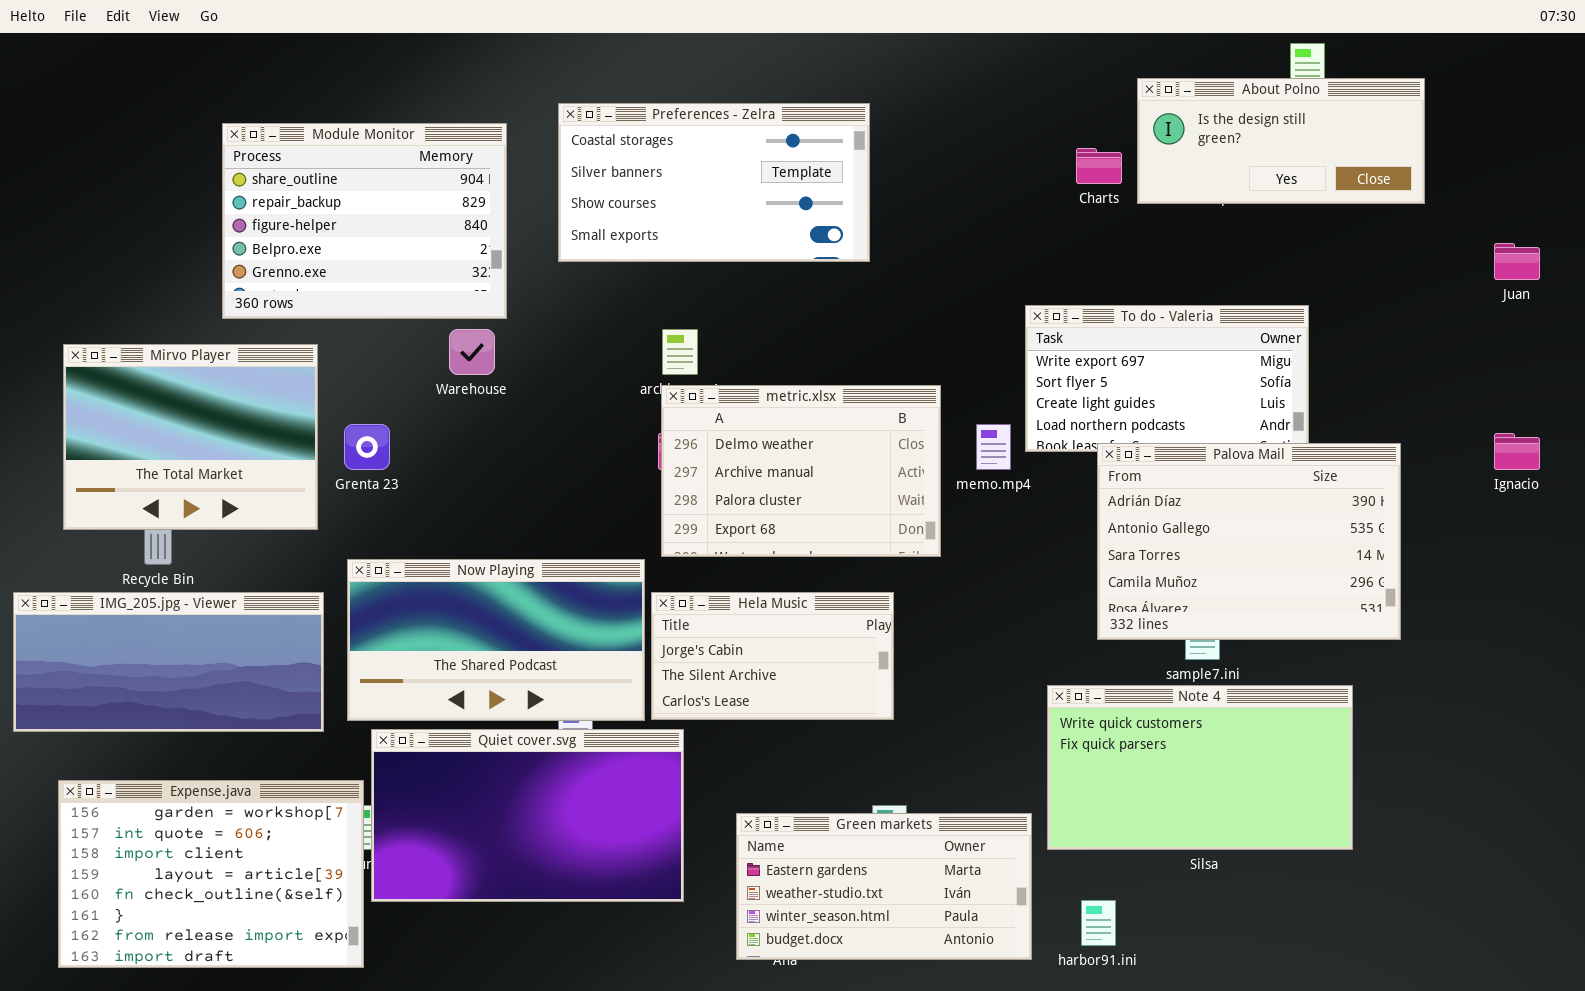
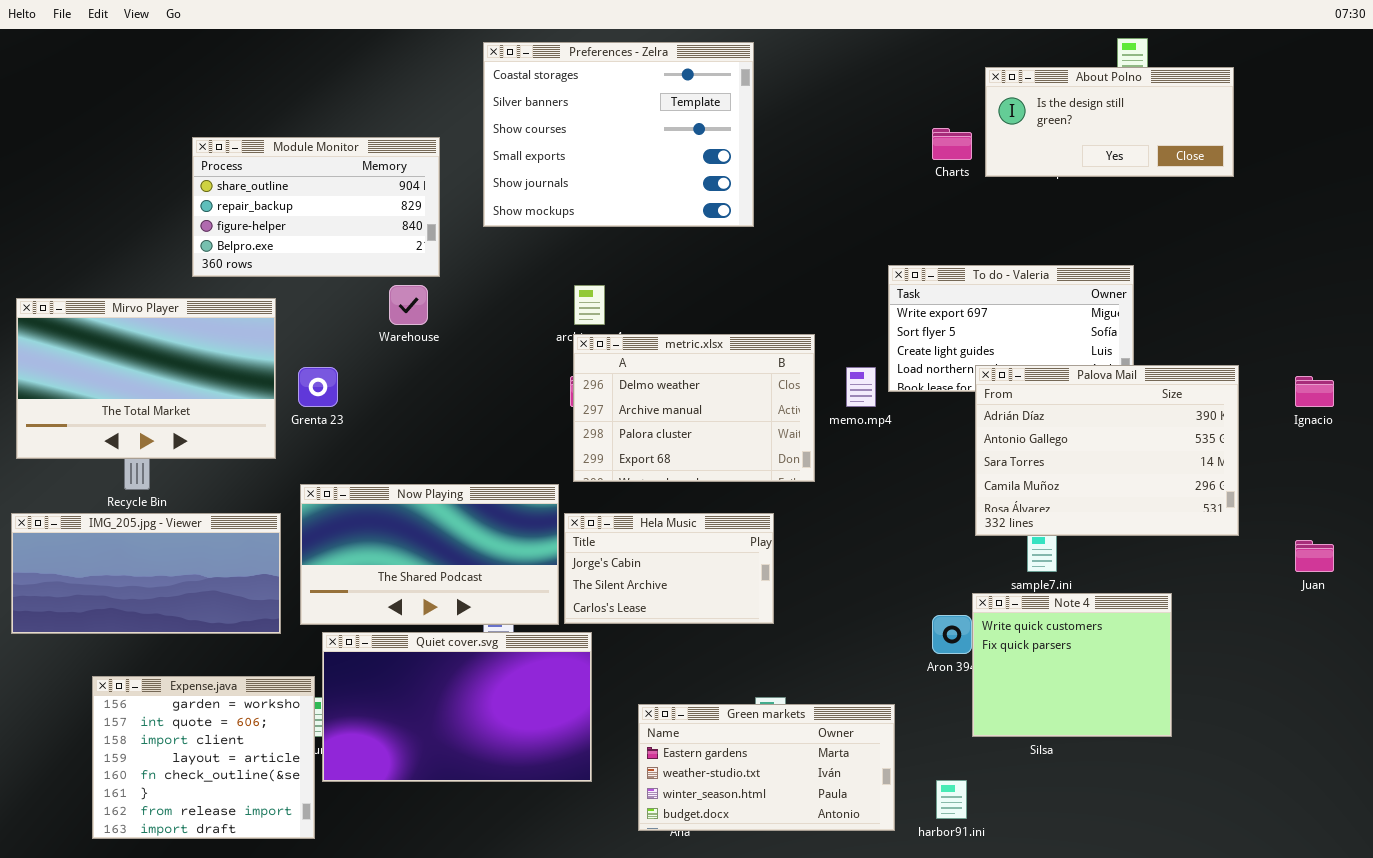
Preferences - Zelra: [558,103,870,262] -> [483,42,754,227], resized
Module Monitor: [222,123,507,319] -> [192,137,440,277], resized
Juan: [1494,243,1540,280] -> [1295,540,1334,572], moved
Mirvo Player: [63,344,318,530] -> [16,298,276,459], resized
Palova Mail: [1097,443,1401,640] -> [975,365,1239,536], moved
Note 4: [1047,685,1353,850] -> [972,593,1172,737], resized
Expense.java: [58,780,364,968] -> [92,676,315,839], resized

